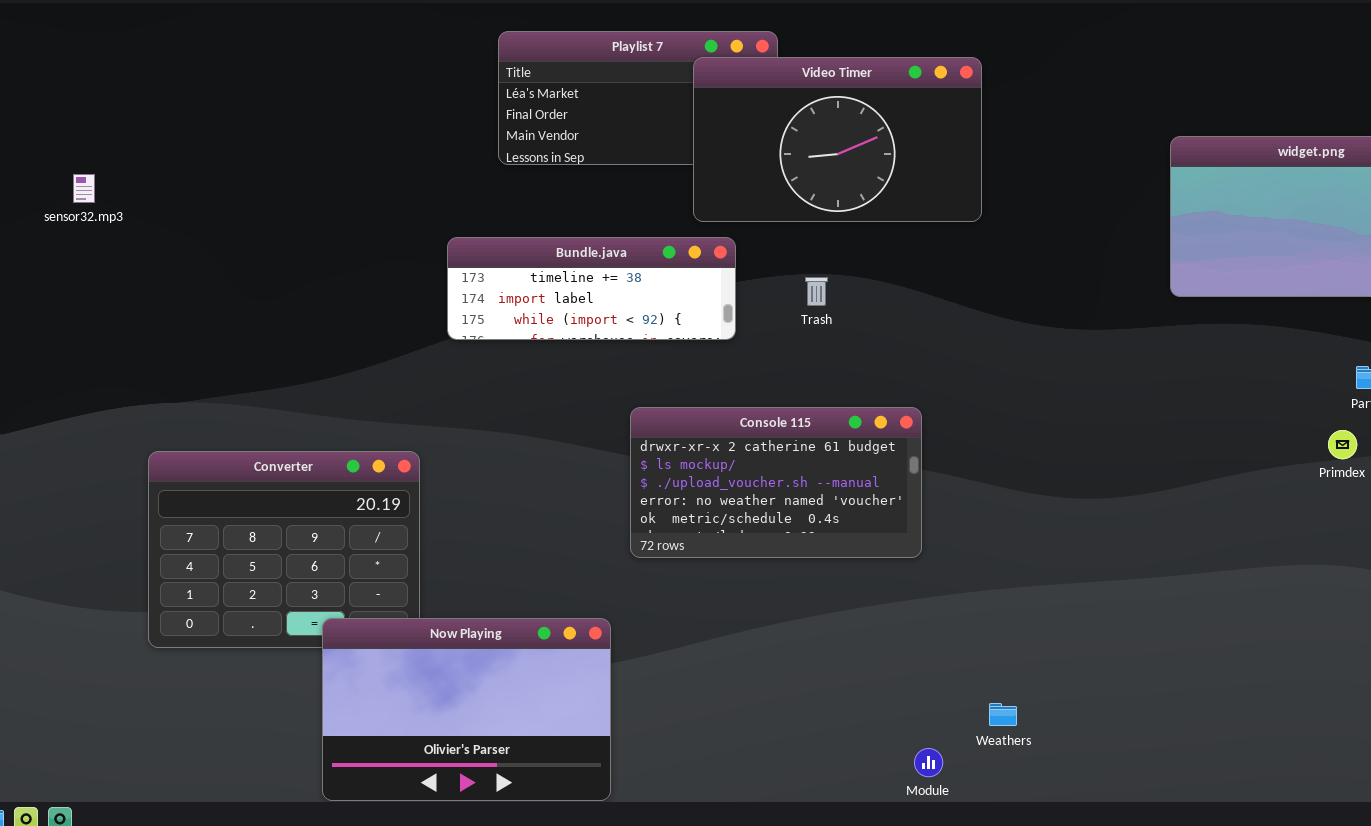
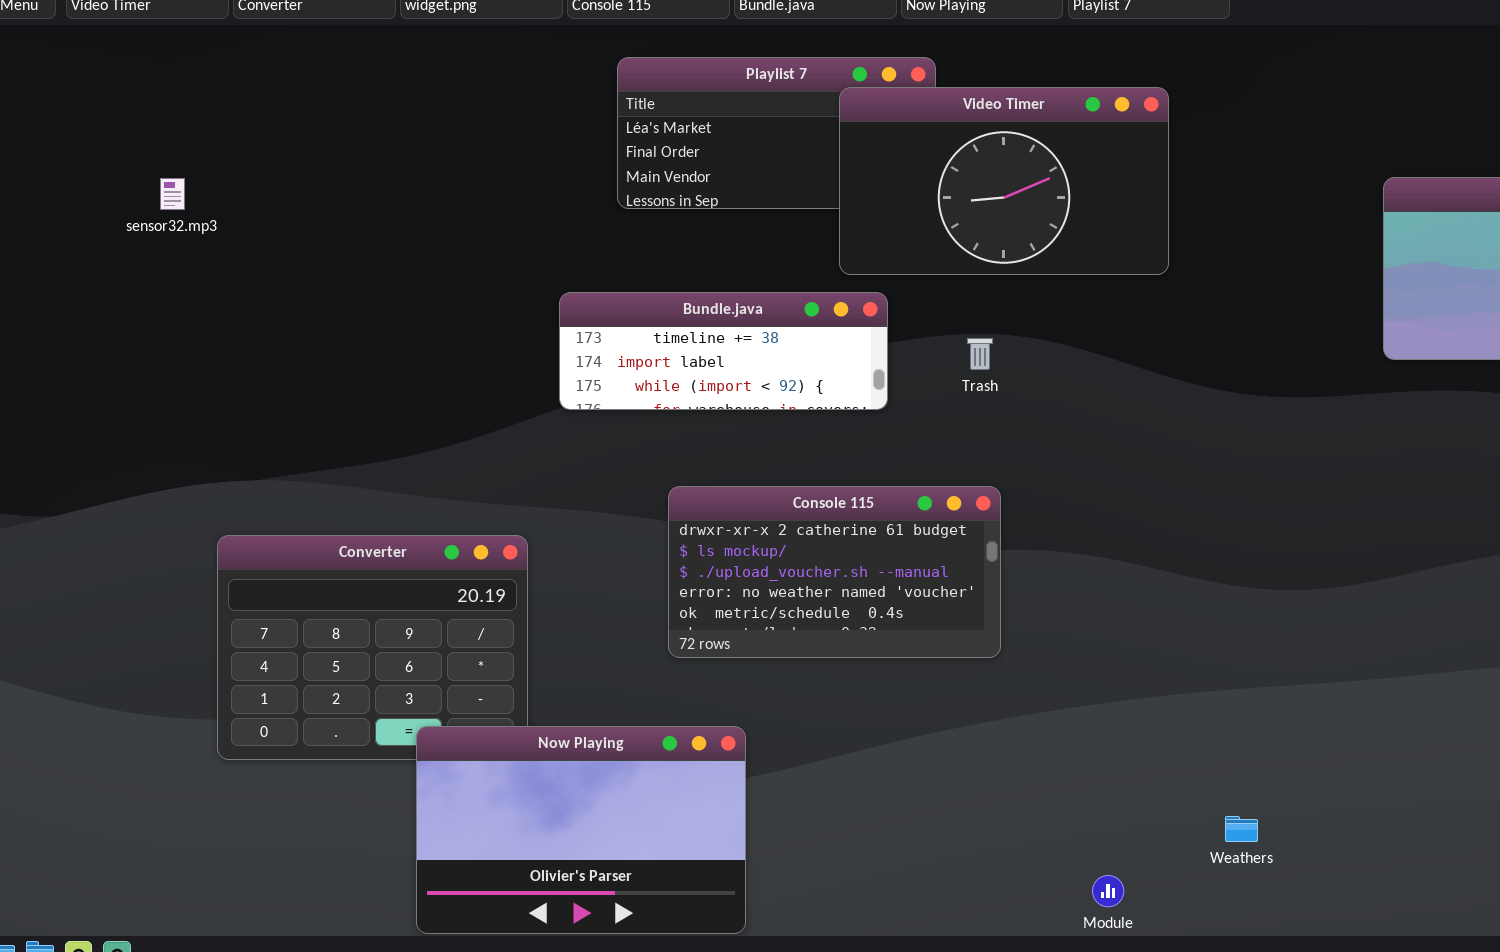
sensor32.mp3: [73,174,95,203] -> [160,178,185,210], moved
Console 115: [630,407,922,558] -> [668,486,1001,658], moved
Weathers: [989,703,1017,726] -> [1225,816,1258,842], moved

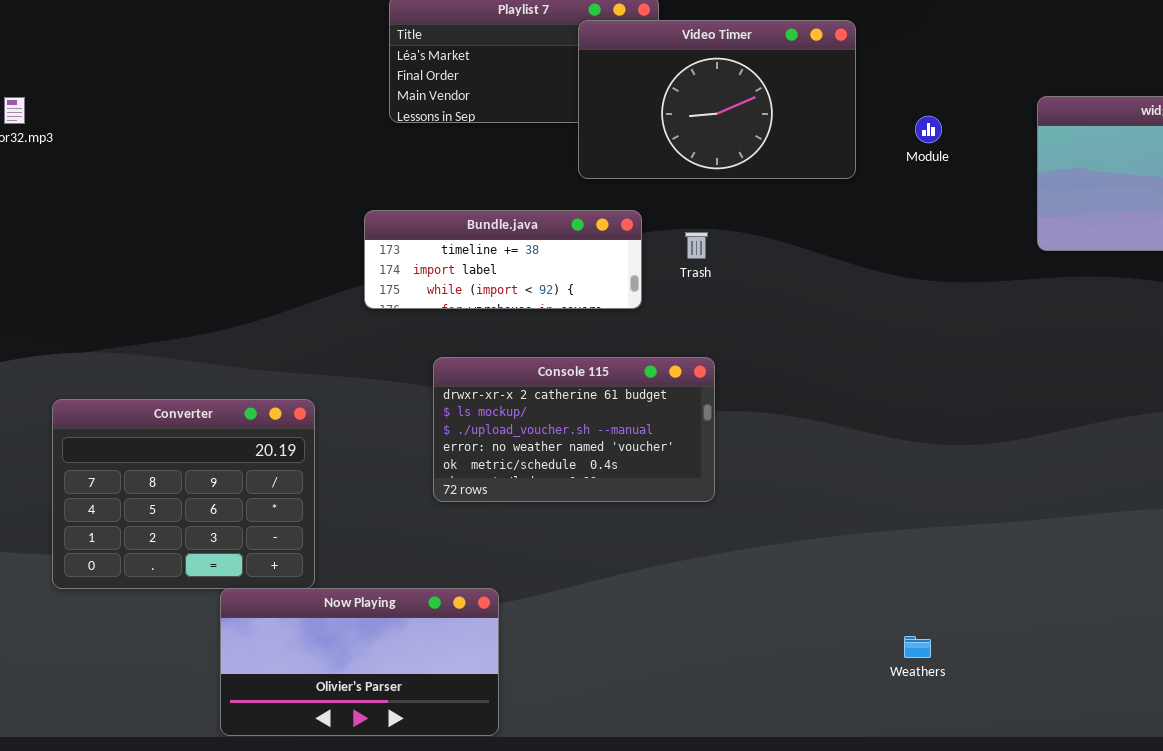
Bundle.java: [559,292,888,410] -> [364,210,642,309], moved
Now Playing: [416,726,746,934] -> [220,588,499,736], resized
Module: [1092,875,1124,907] -> [915,116,942,143], moved

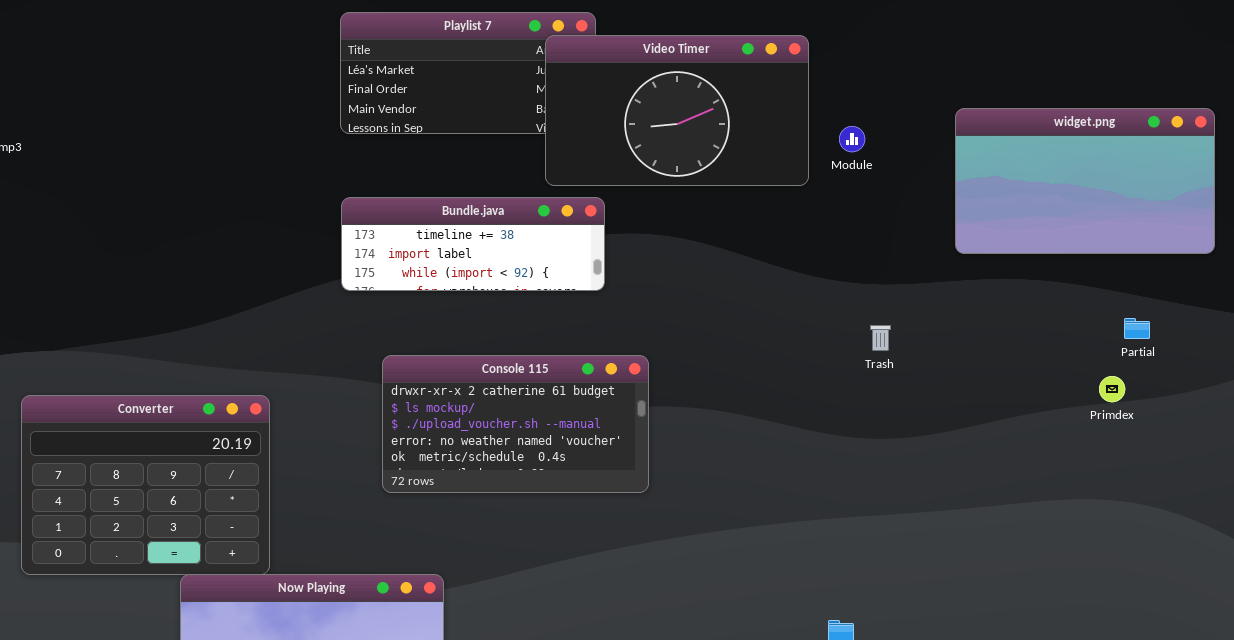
Video Timer: [578,20,856,179] -> [545,35,809,186], moved
Bundle.java: [364,210,642,309] -> [341,197,605,291], moved
Trash: [685,232,708,259] -> [870,325,891,351], moved

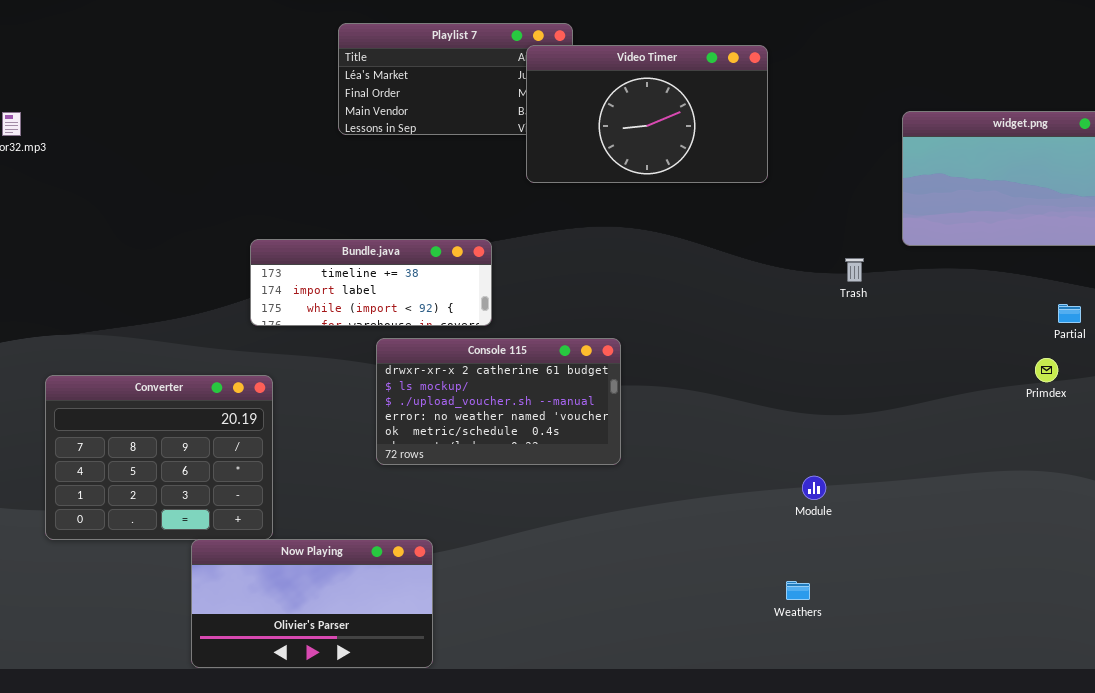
Module: [839,126,865,152] -> [802,476,826,500], moved
Bundle.java: [341,197,605,291] -> [250,239,492,326], moved
Trash: [870,325,891,351] -> [845,258,864,282], moved

